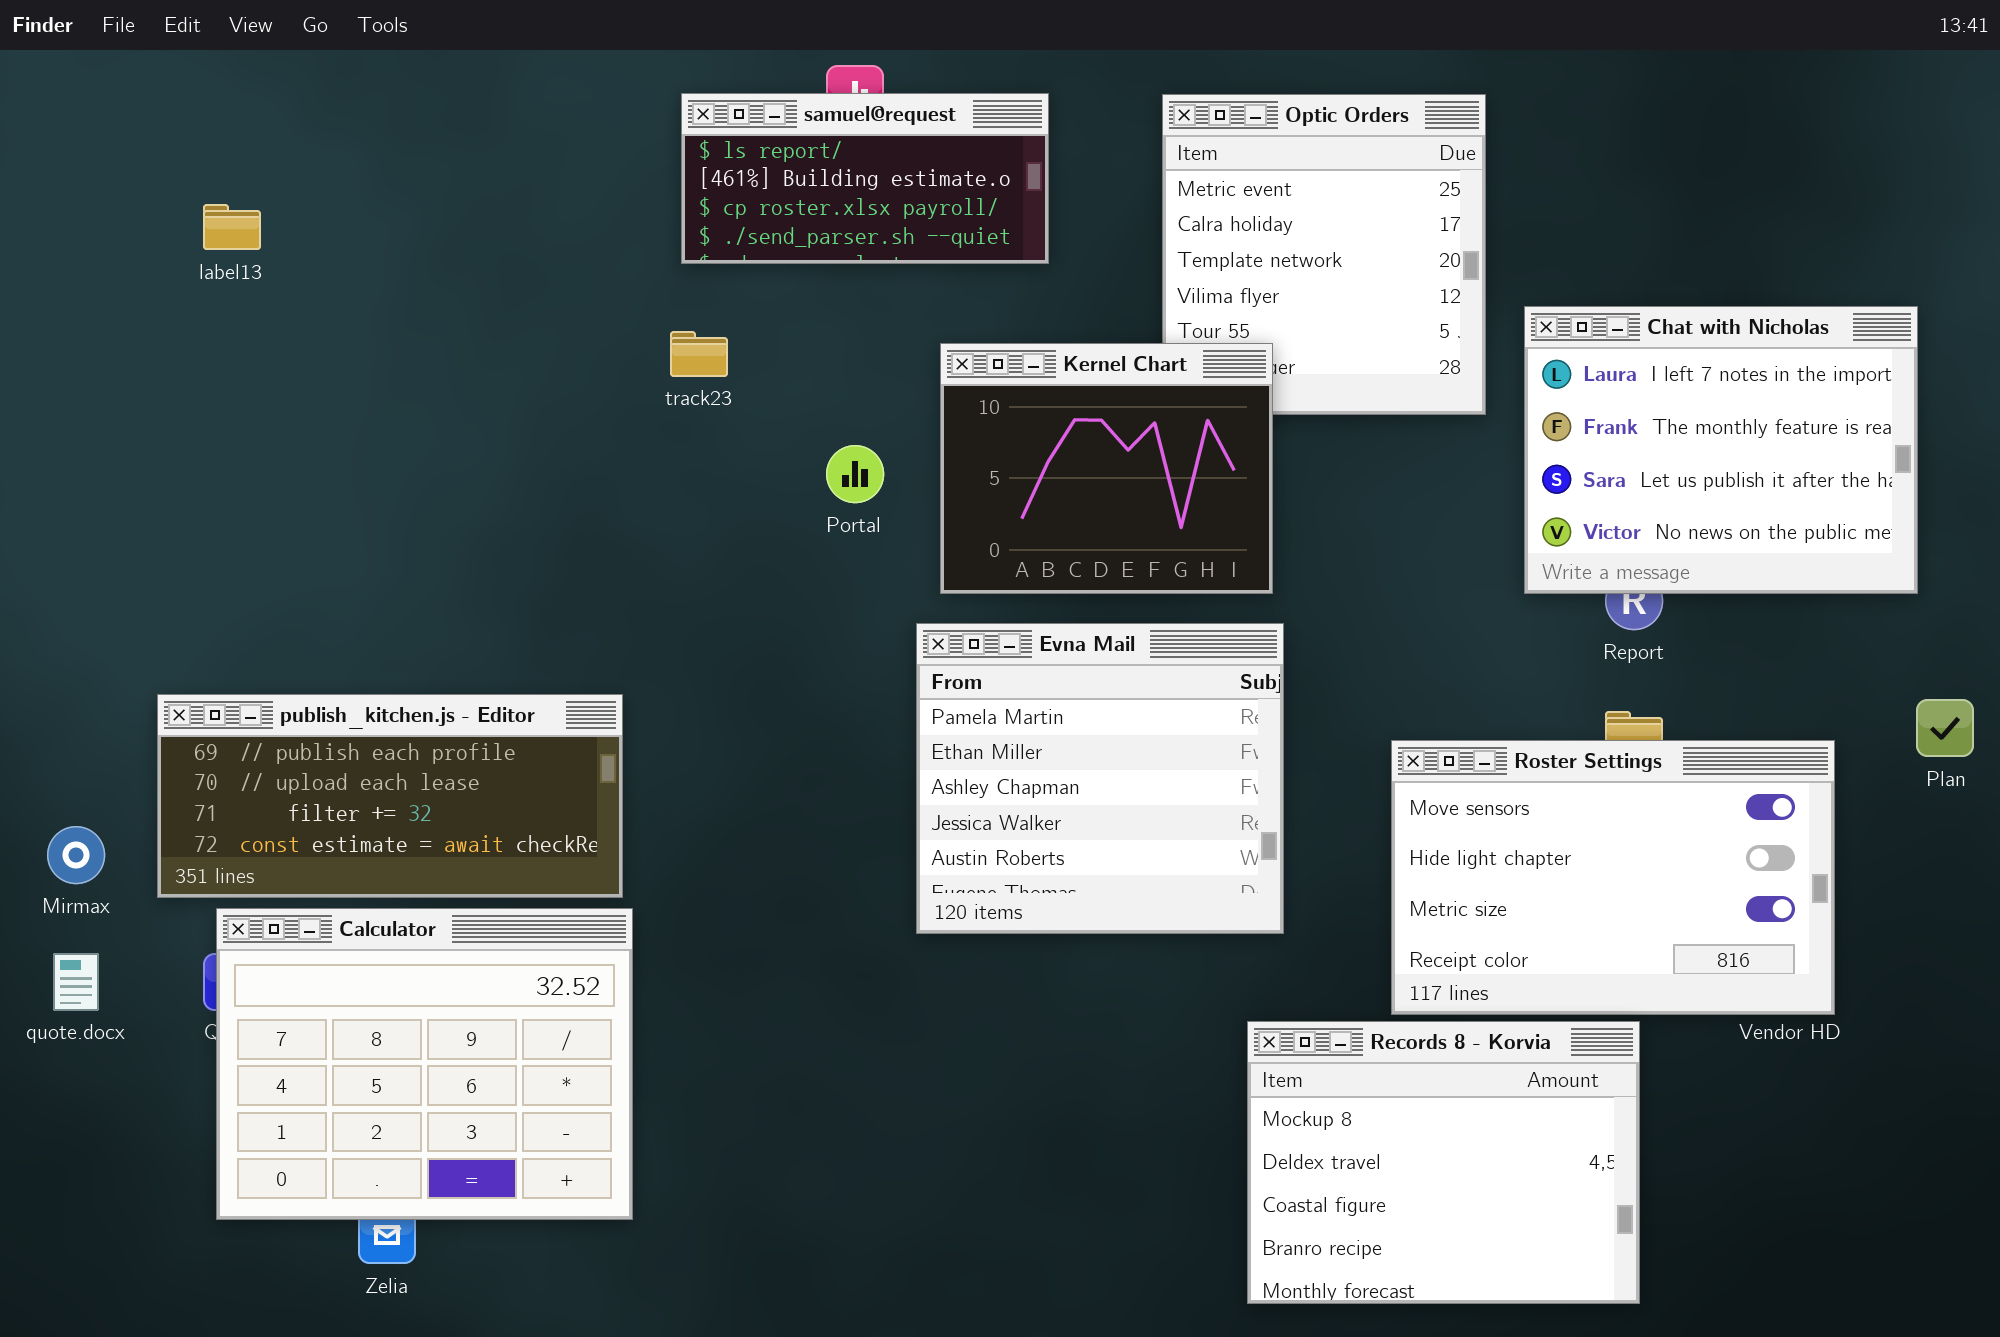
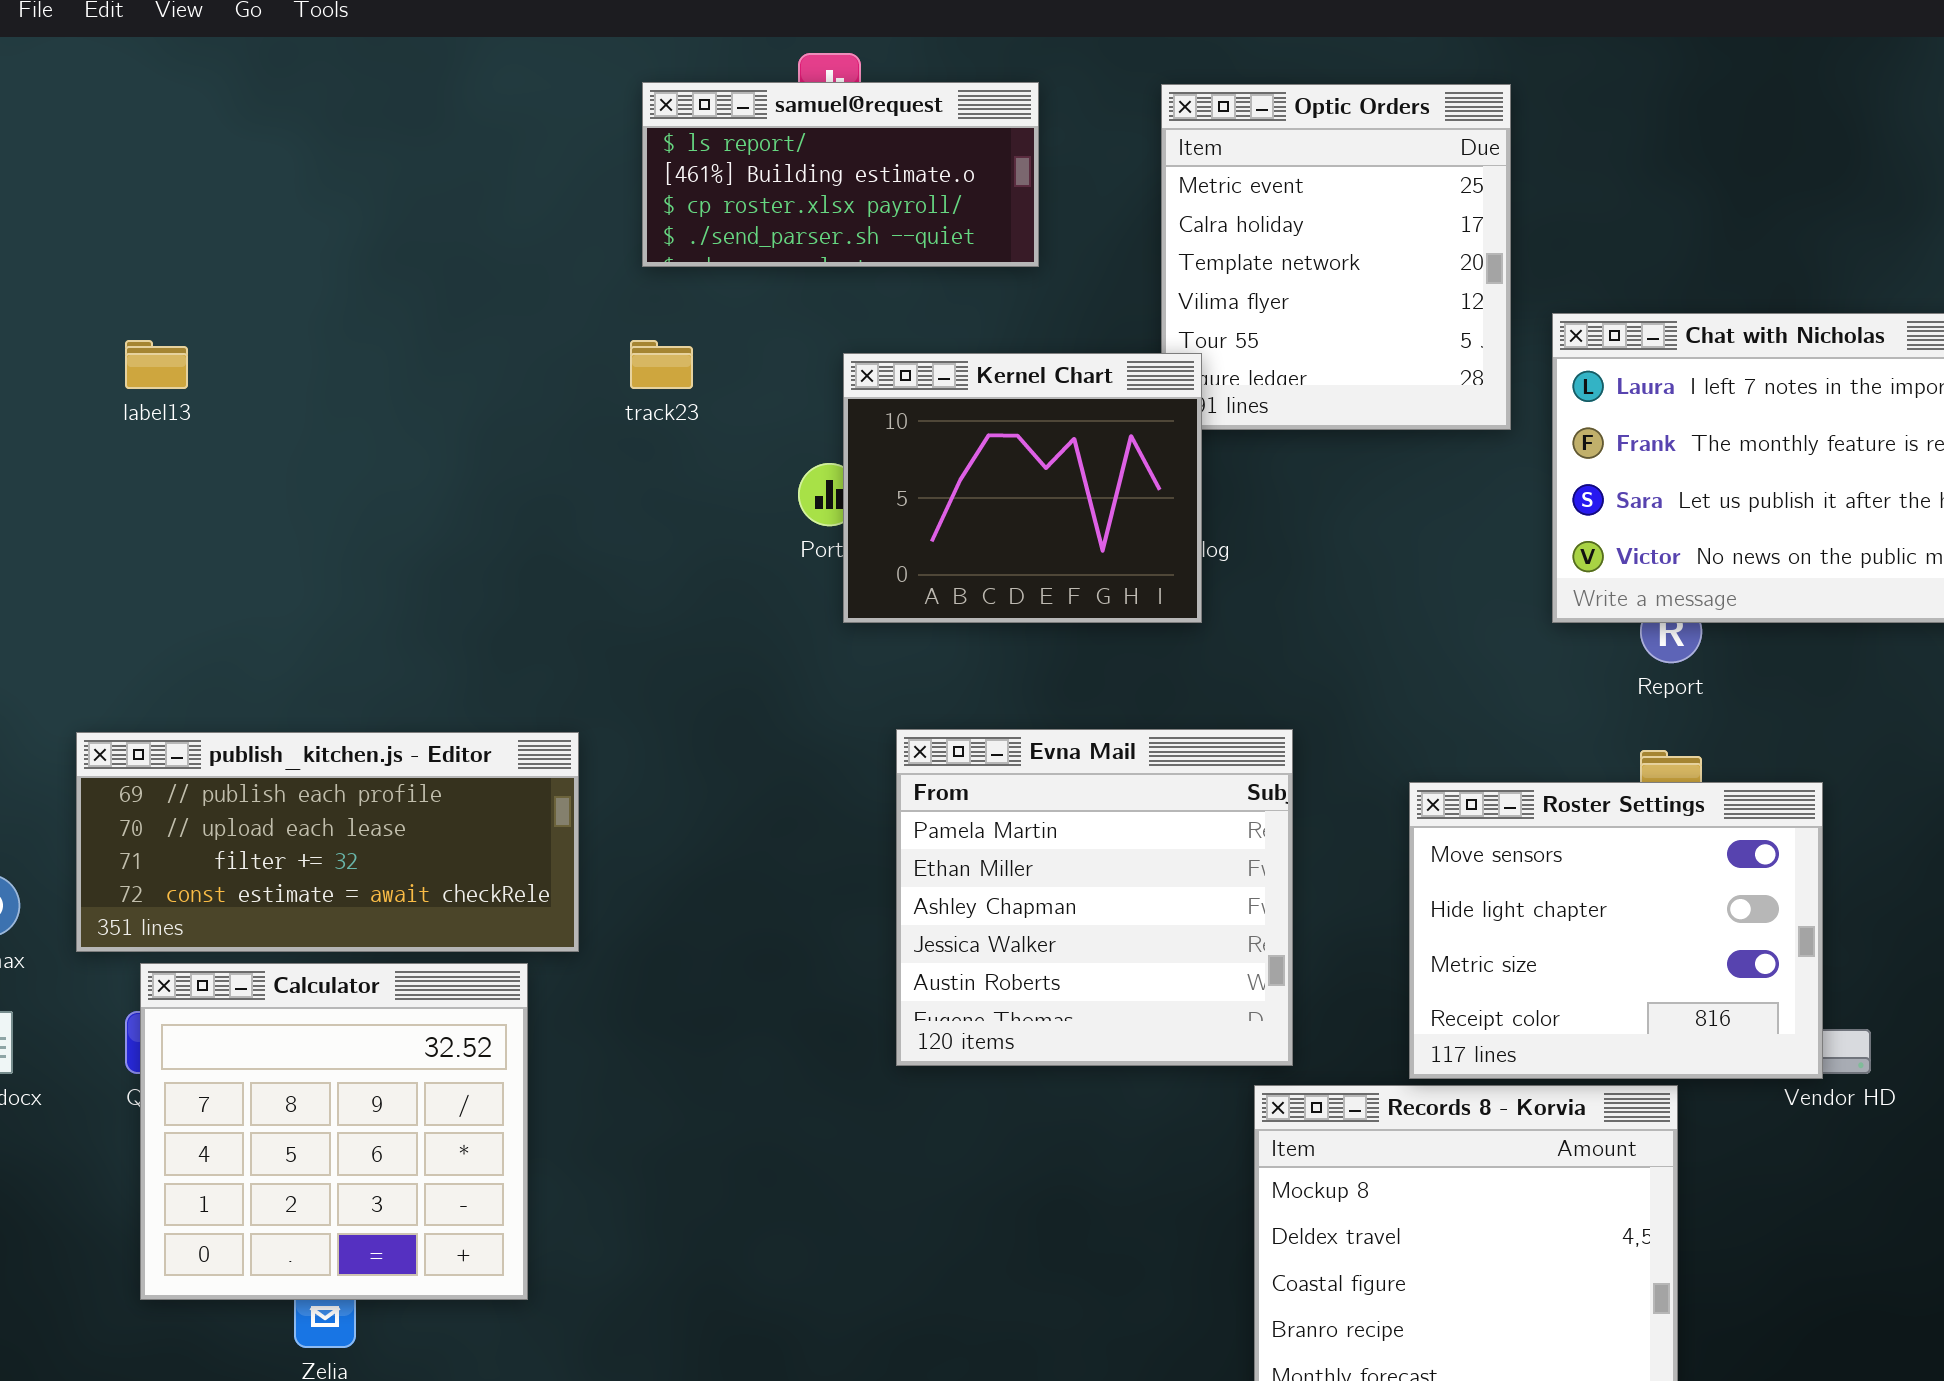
label13: [203,204,261,250] -> [125,340,188,389], moved
Kernel Chart: [940,343,1273,594] -> [843,353,1202,623], moved
Evna Mail: [916,623,1284,934] -> [896,729,1293,1066], moved
Roster Settings: [1391,740,1835,1015] -> [1409,782,1823,1079], resized
Calculator: [216,908,633,1220] -> [140,963,528,1300], resized

